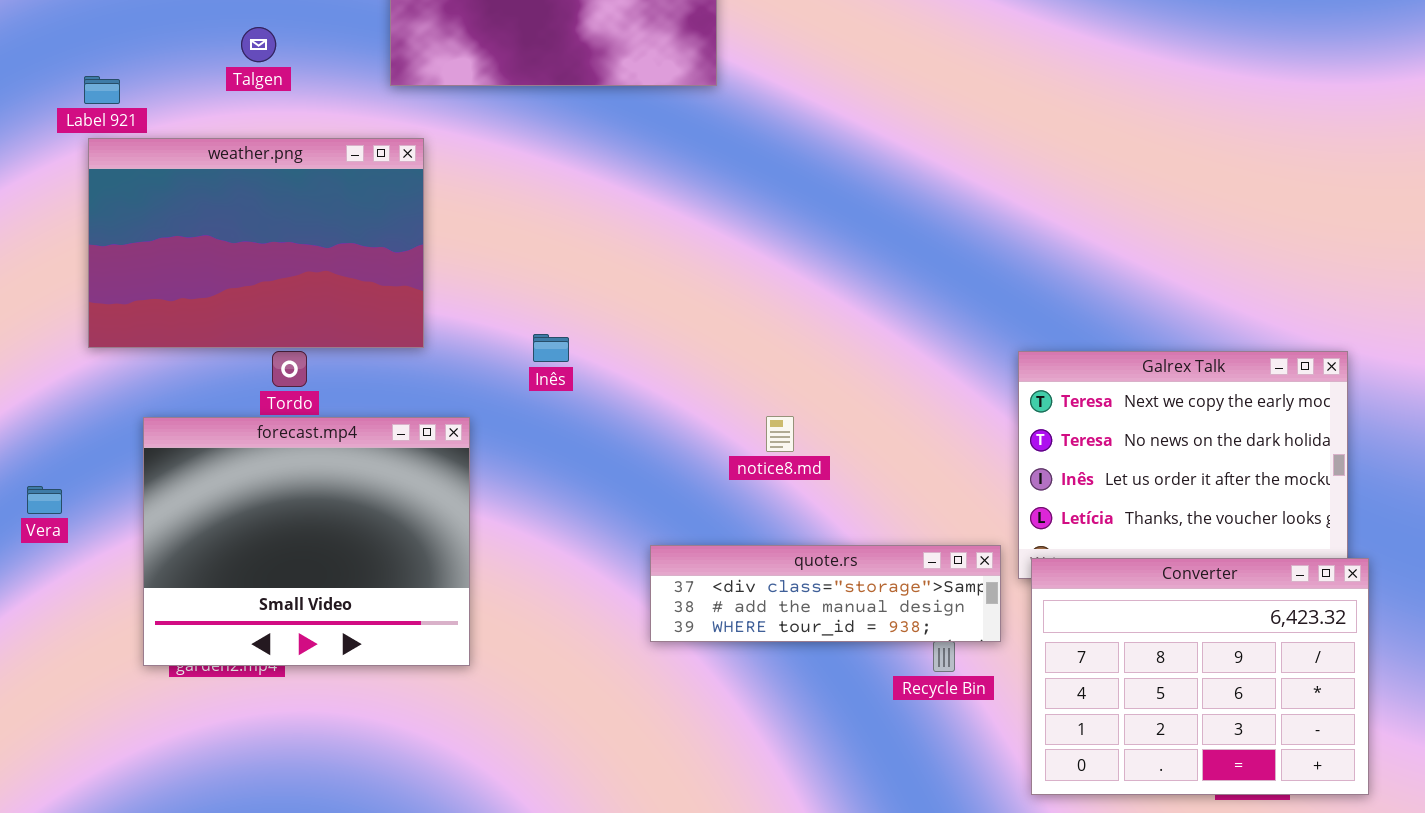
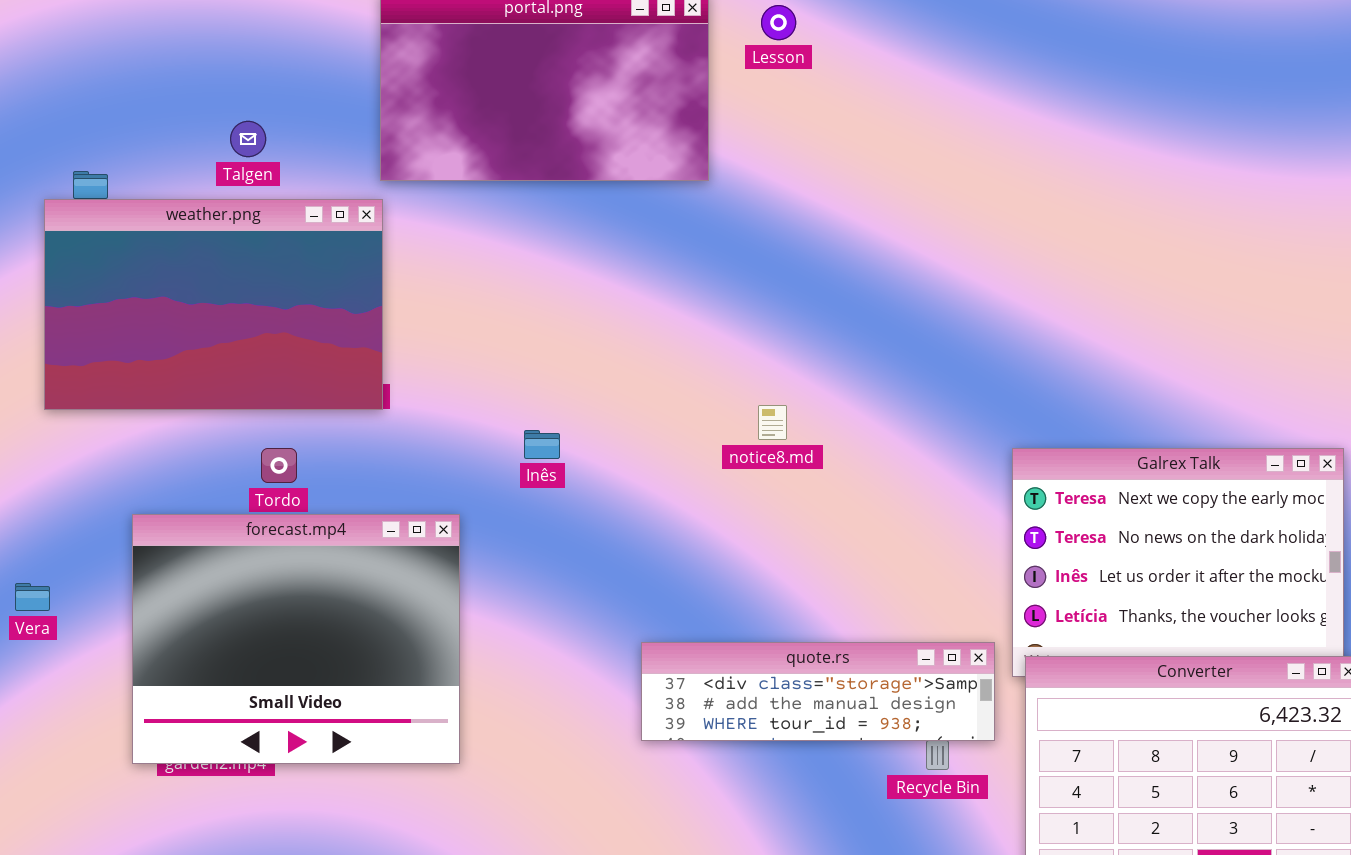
weather.png: [88,138,424,348] -> [44,199,383,410], moved
notice8.md: [766,416,794,452] -> [758,405,787,440], moved

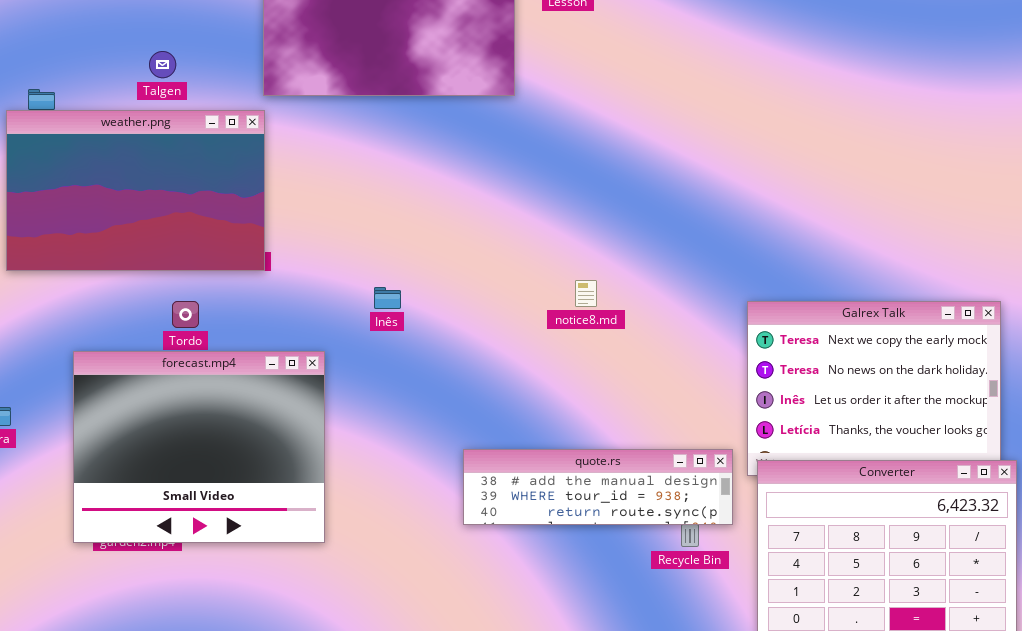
notice8.md: [758,405,787,440] -> [575,280,597,307], moved
quote.rs: [641,642,995,741] -> [463,449,733,525], scrolled down 1 row

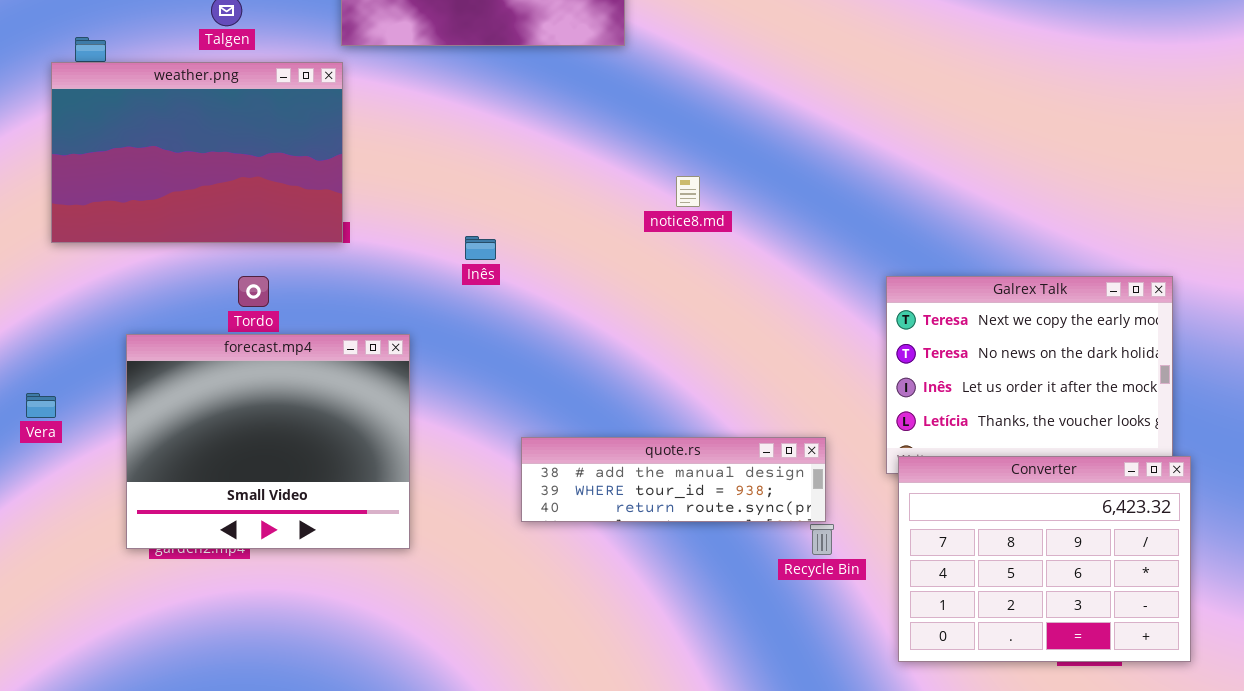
notice8.md: [575,280,597,307] -> [676,176,700,207], moved
Inês: [374,287,401,309] -> [465,236,496,260], moved
quote.rs: [463,449,733,525] -> [521,437,826,522], moved

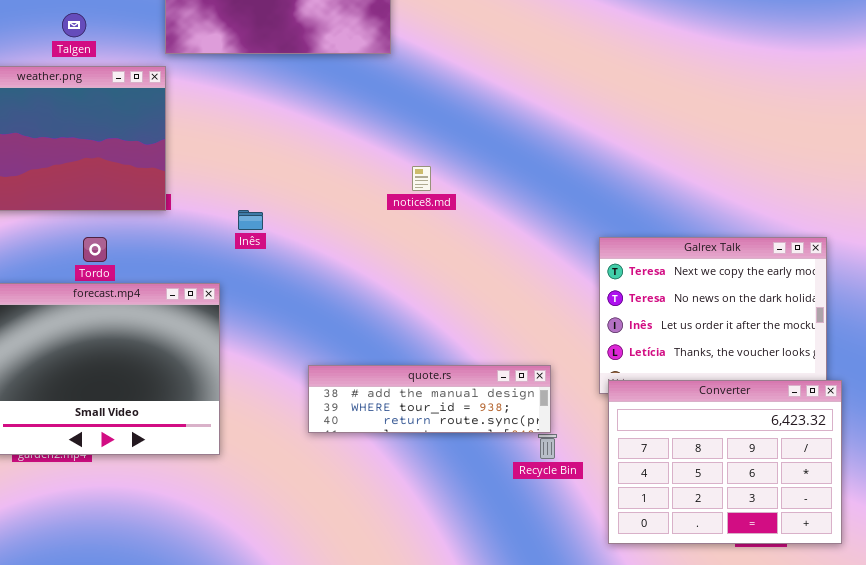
notice8.md: [676,176,700,207] -> [412,166,431,191], moved
Inês: [465,236,496,260] -> [238,210,263,230], moved

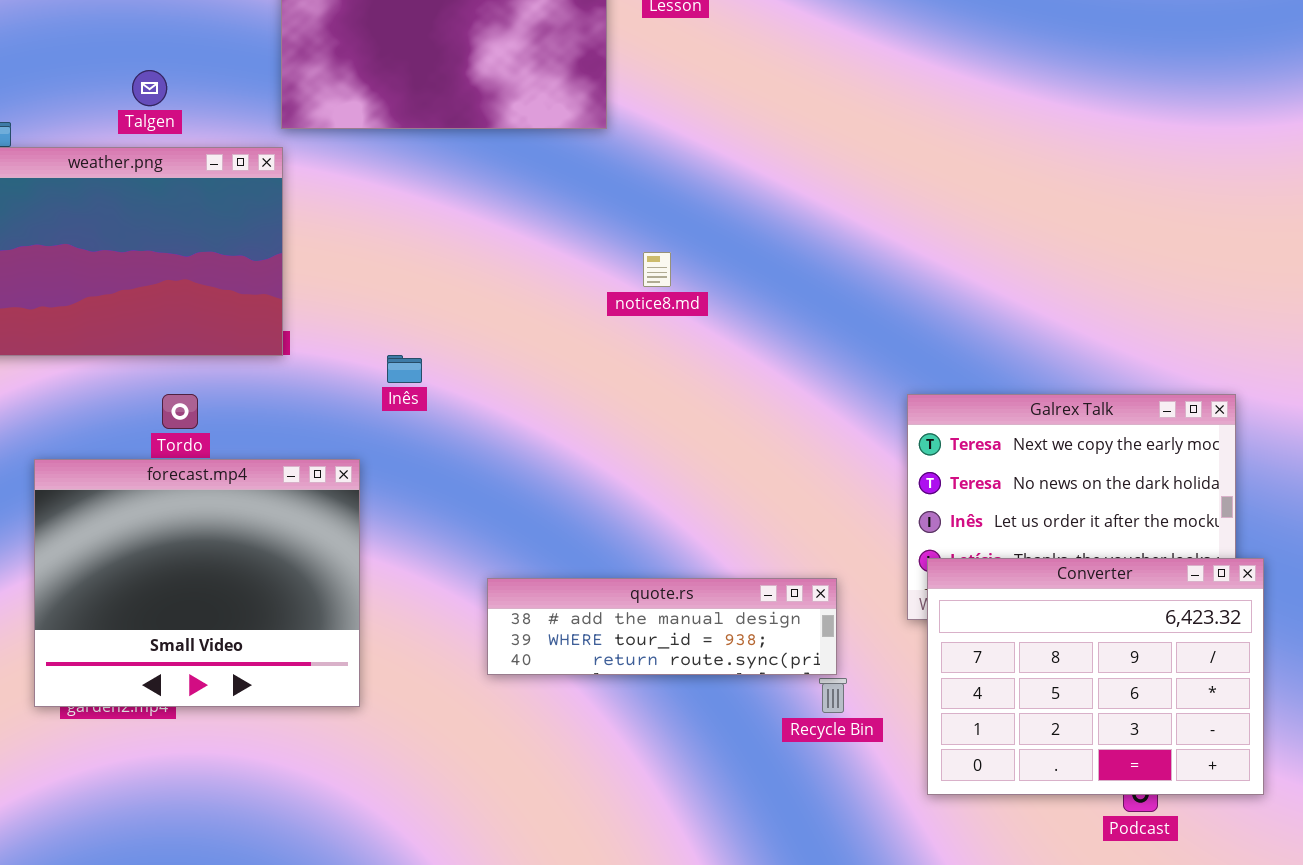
notice8.md: [412,166,431,191] -> [643,252,671,287], moved
Converter: [608,380,842,544] -> [927,558,1264,795], moved

